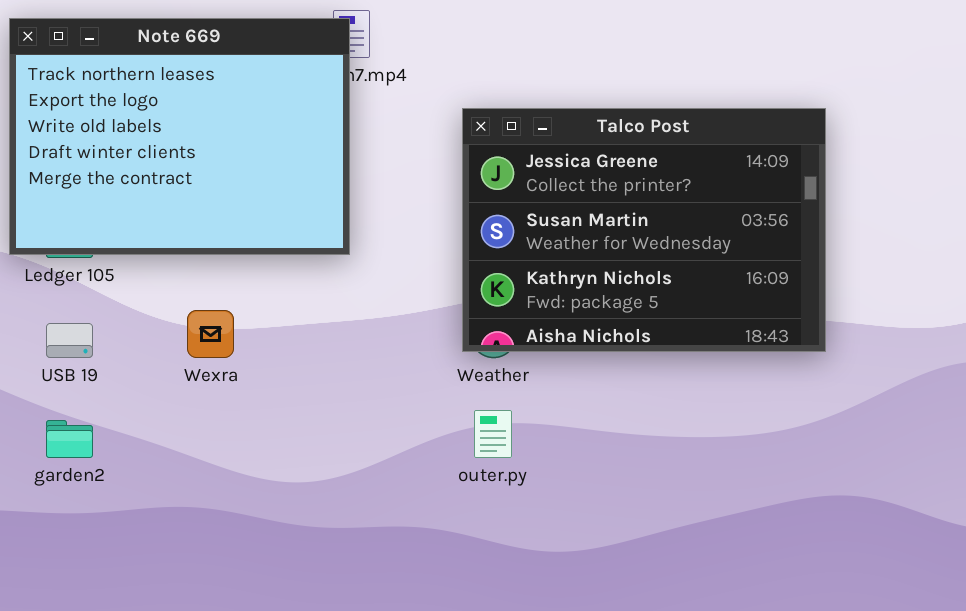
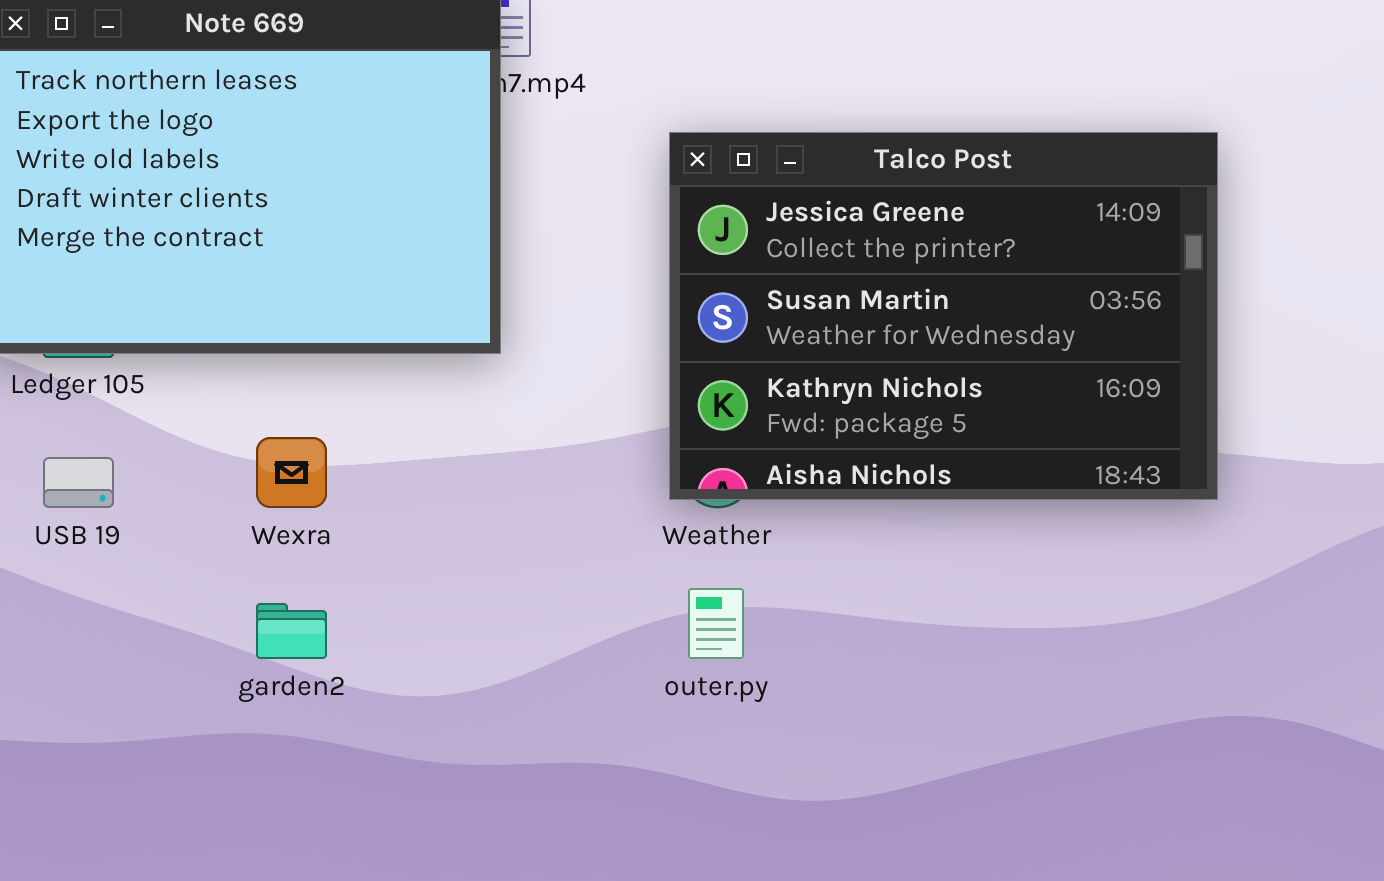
garden2: [46,420,93,458] -> [256,603,327,659], moved

